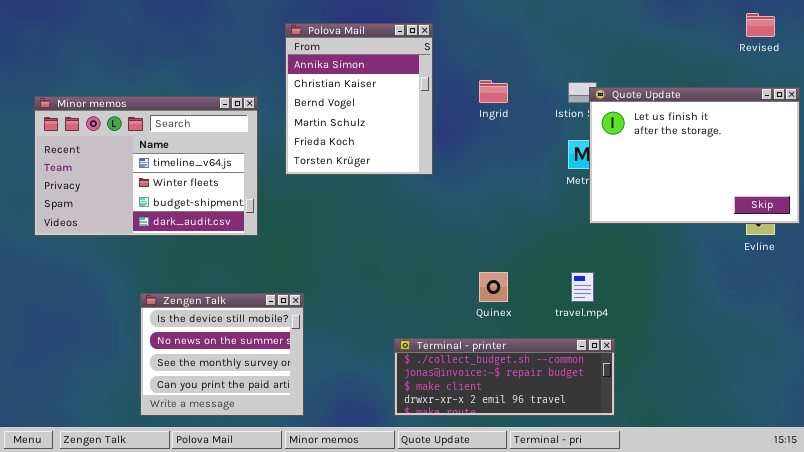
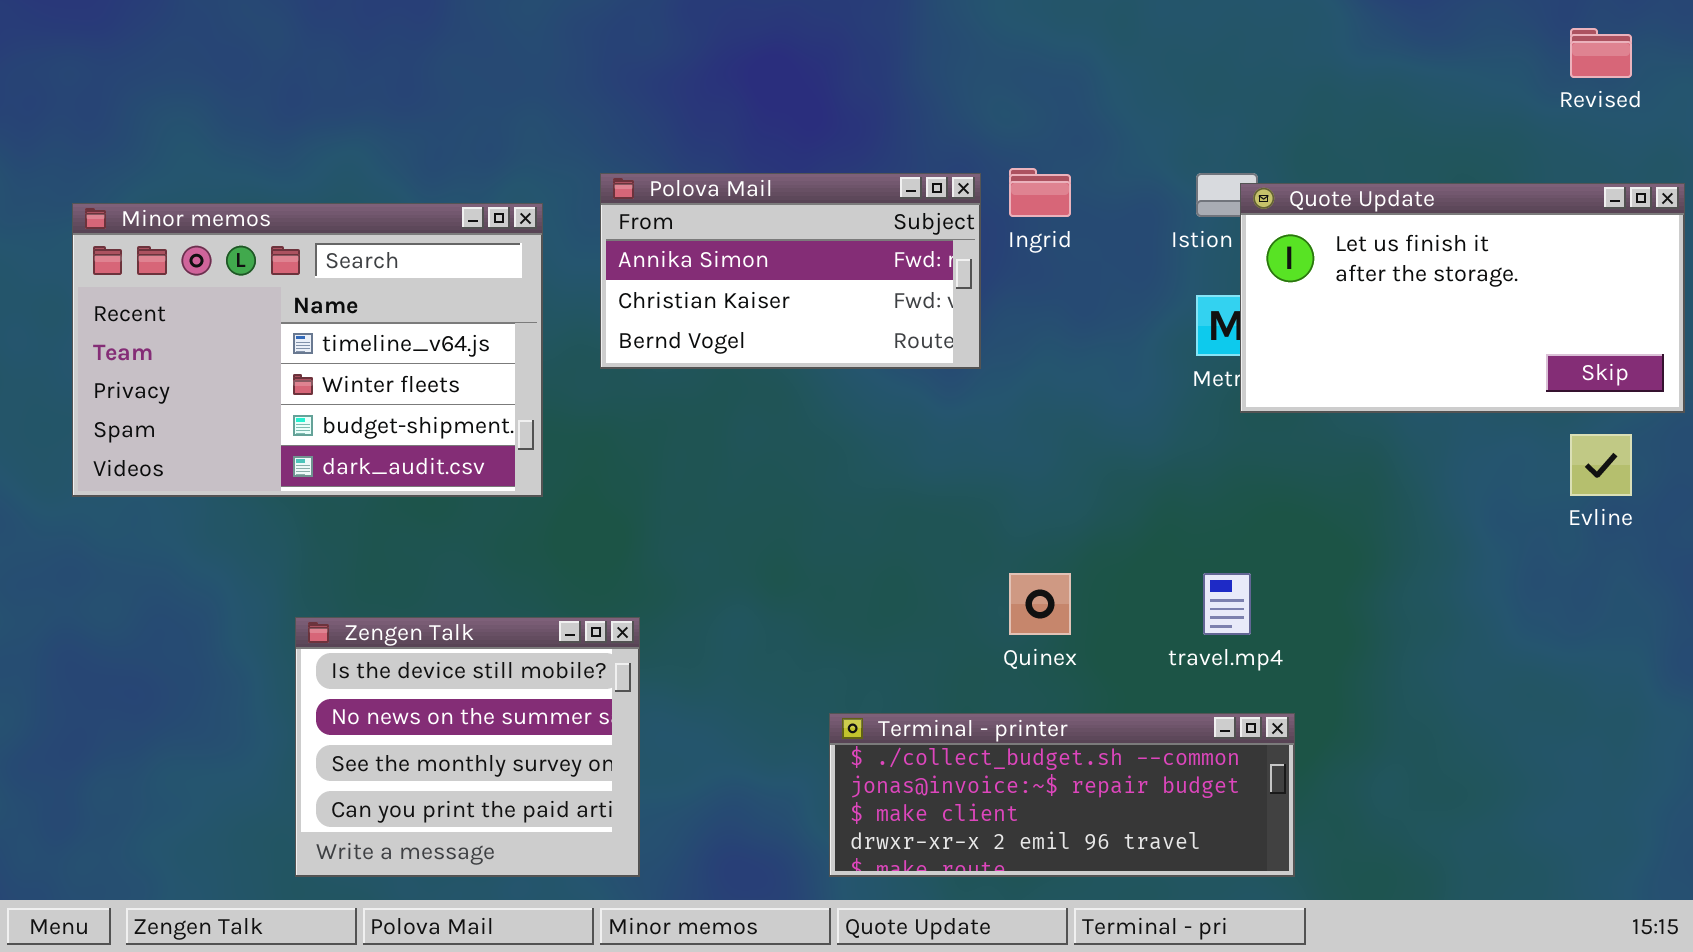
Polova Mail: [285,23,433,175] -> [600,173,981,369], resized
Quote Update: [589,87,800,224] -> [1240,183,1685,413], resized

